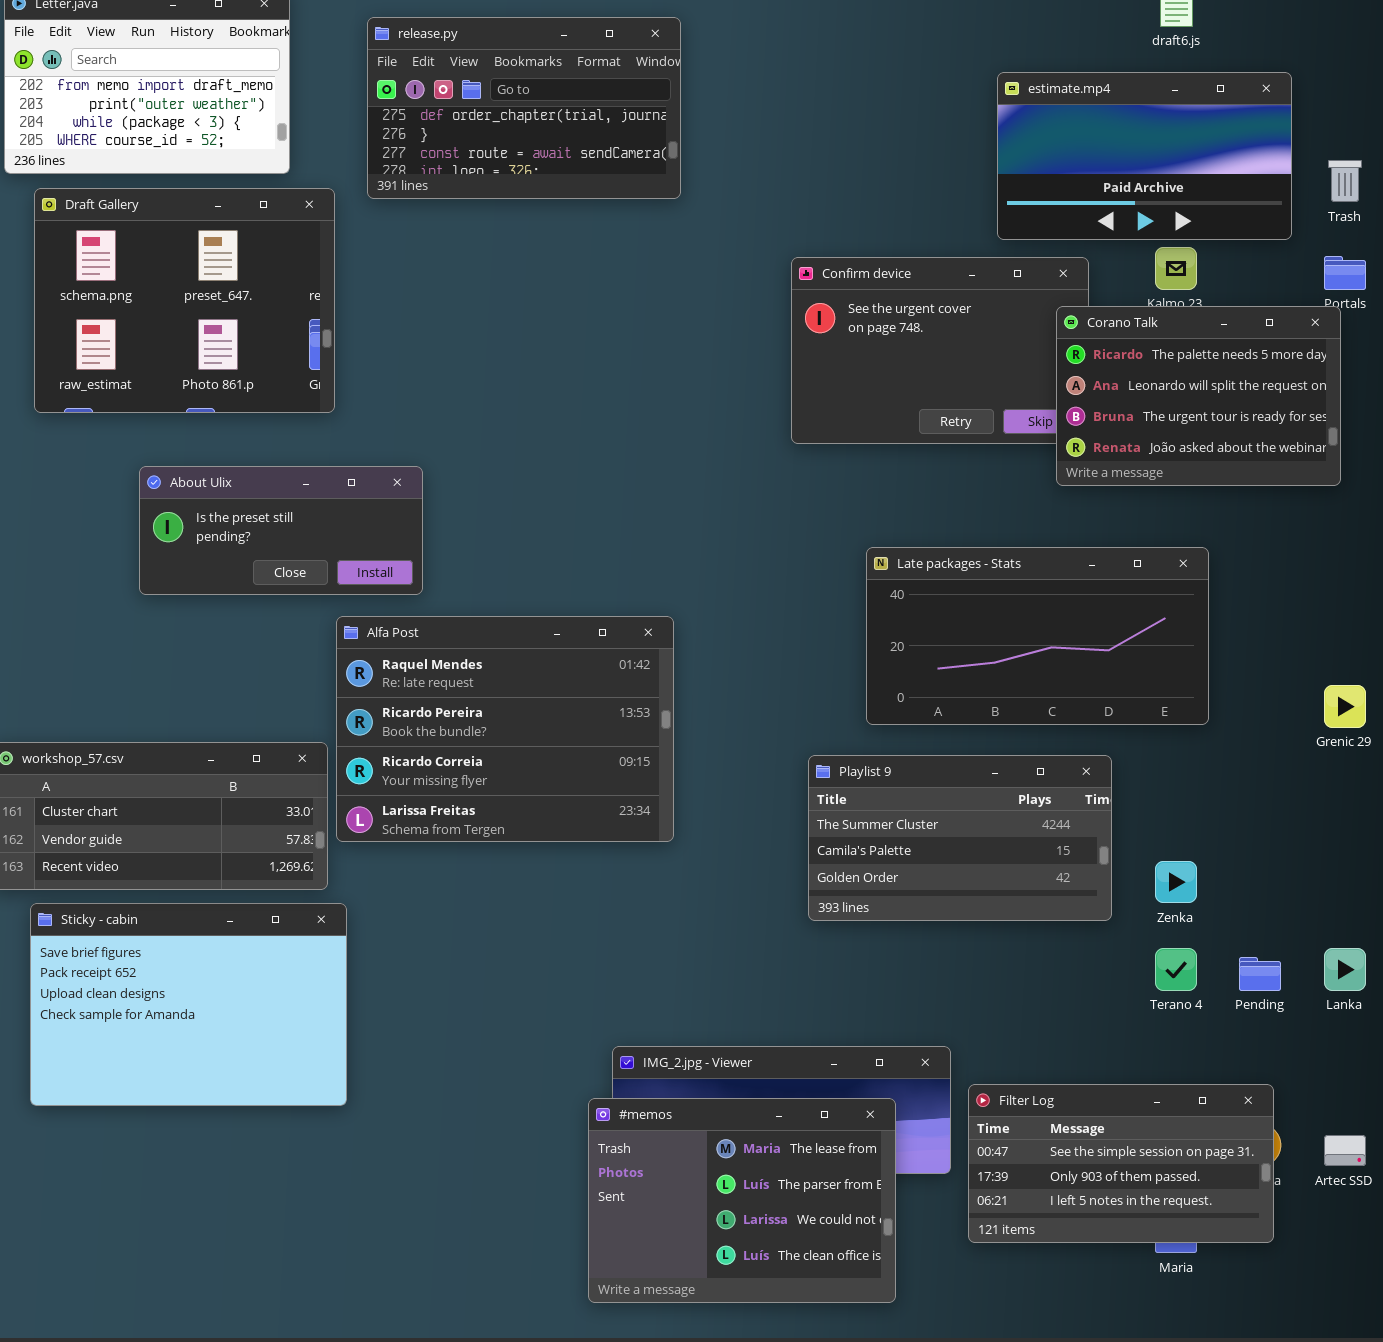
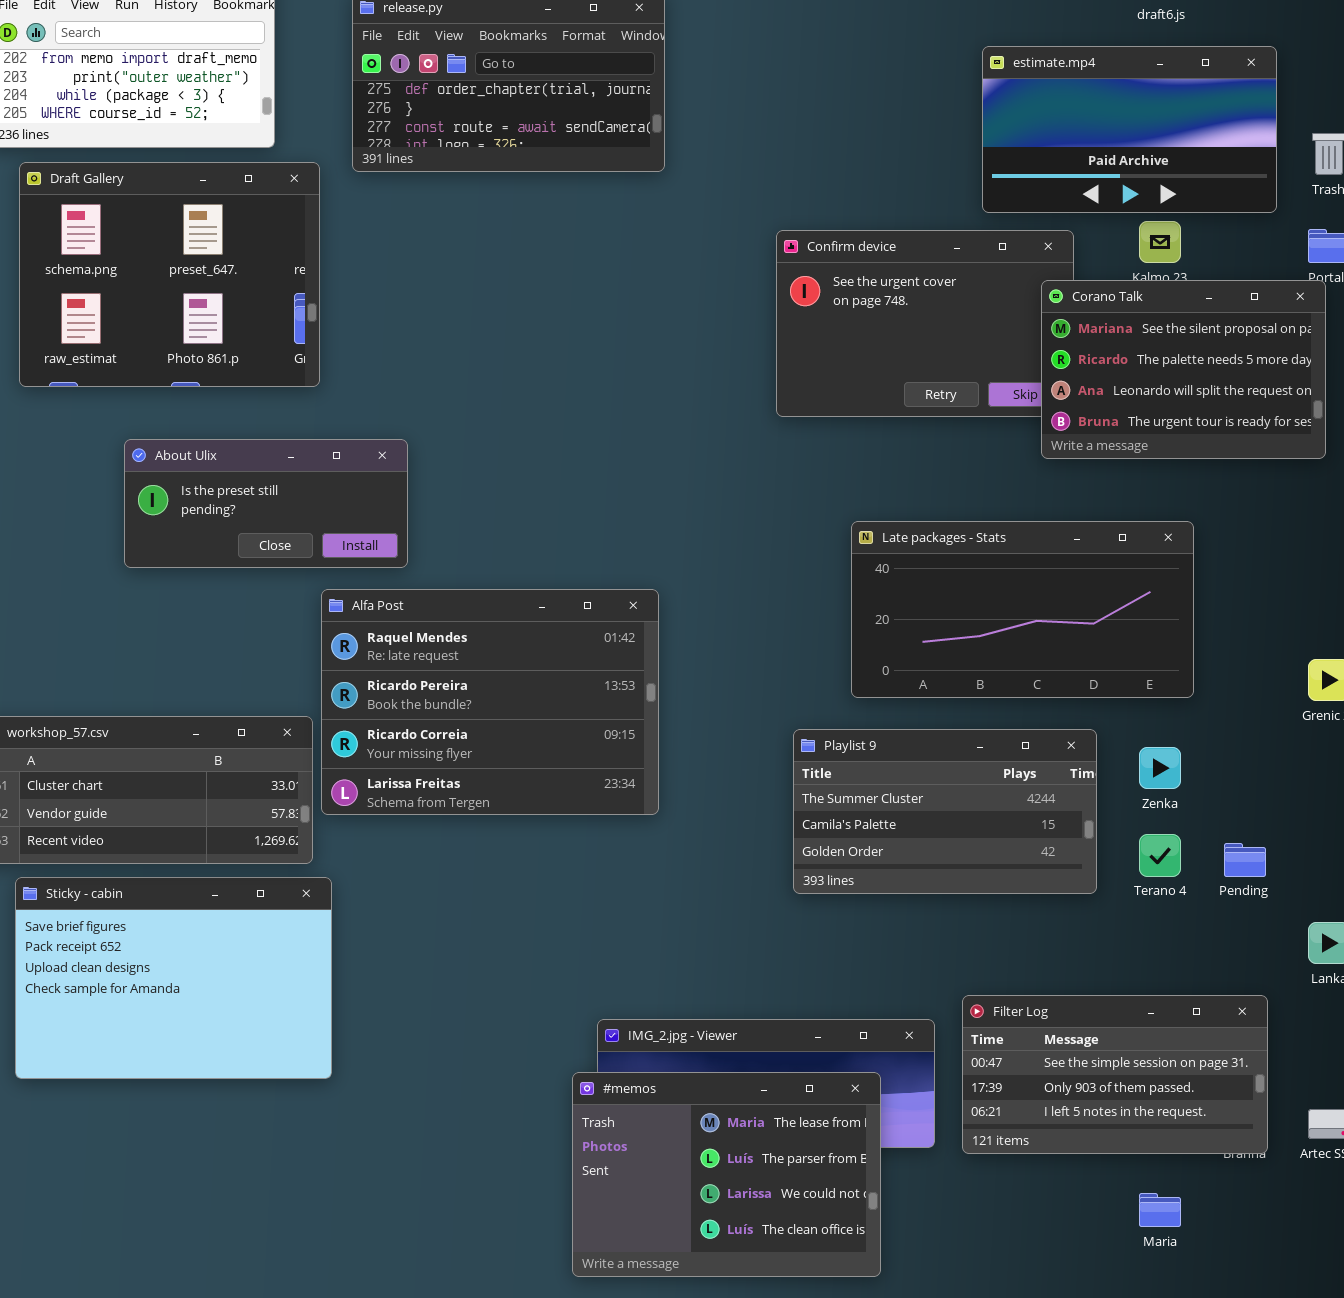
Corano Talk: [1056,306,1341,486] -> [1041,280,1326,459], scrolled up 1 row
Zenka: [1155,861,1197,903] -> [1139,747,1181,789], moved
Terano 4: [1155,948,1197,991] -> [1139,834,1181,877], moved
Pending: [1239,957,1281,991] -> [1224,843,1266,877], moved
Filter Log: [968,1084,1274,1243] -> [962,995,1268,1154], moved

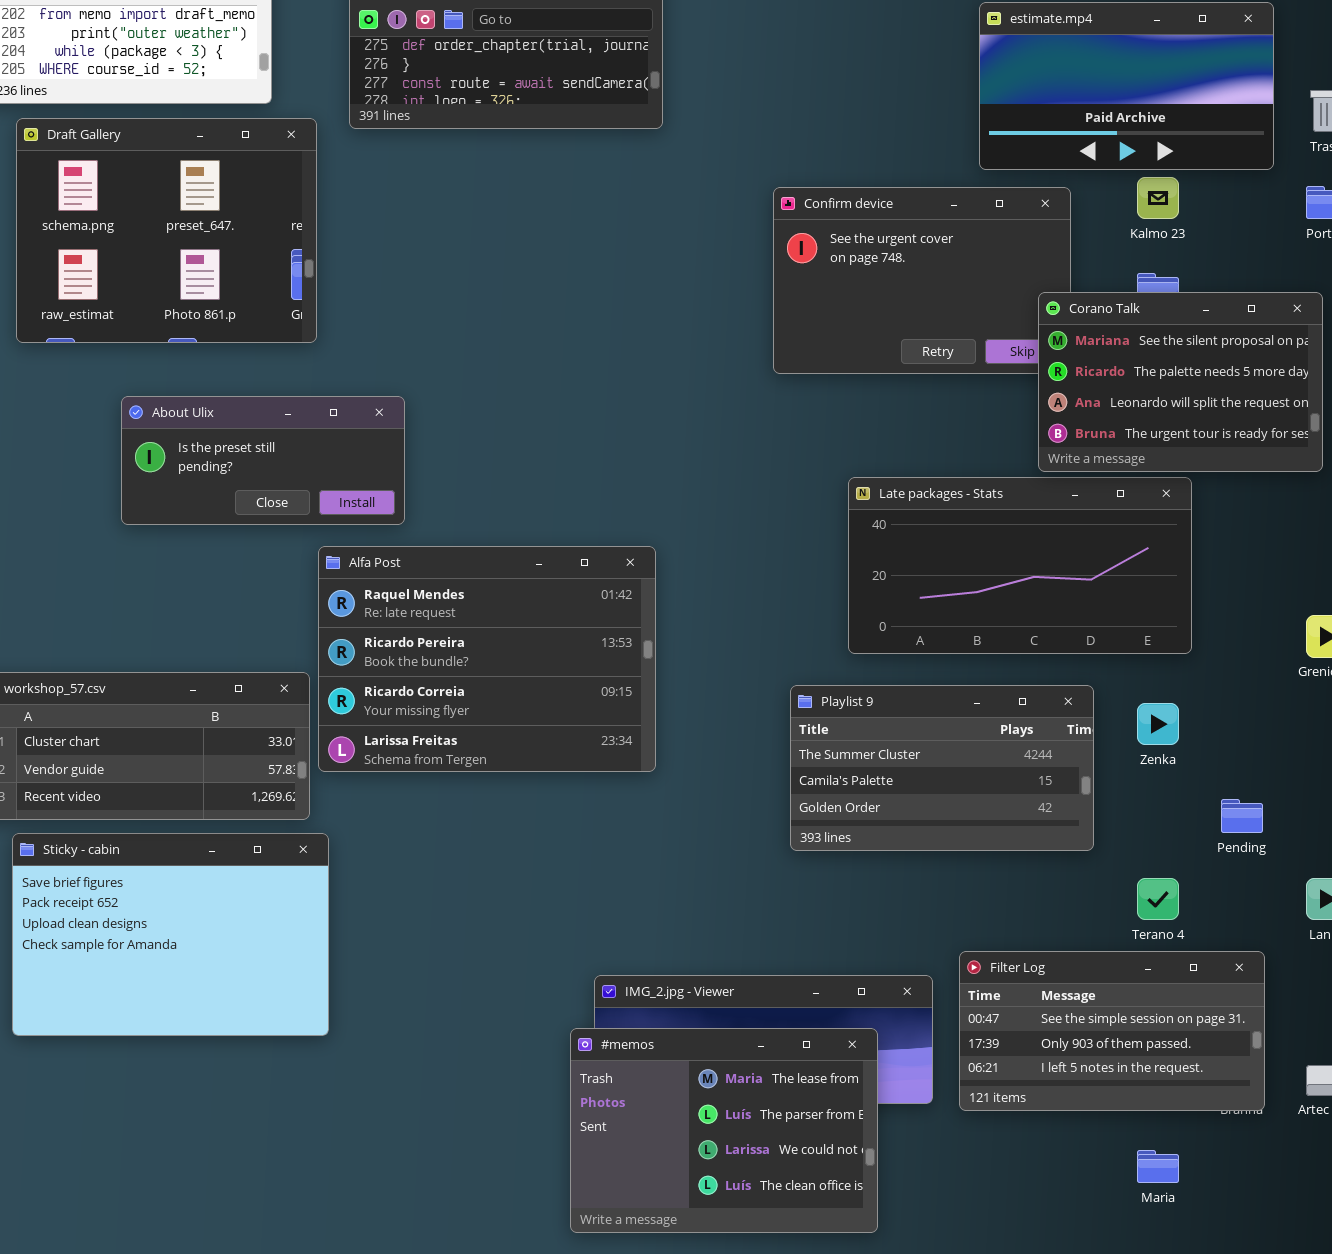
Corano Talk: [1041,280,1326,459] -> [1038,292,1323,472], moved
Terano 4: [1139,834,1181,877] -> [1137,878,1179,920], moved

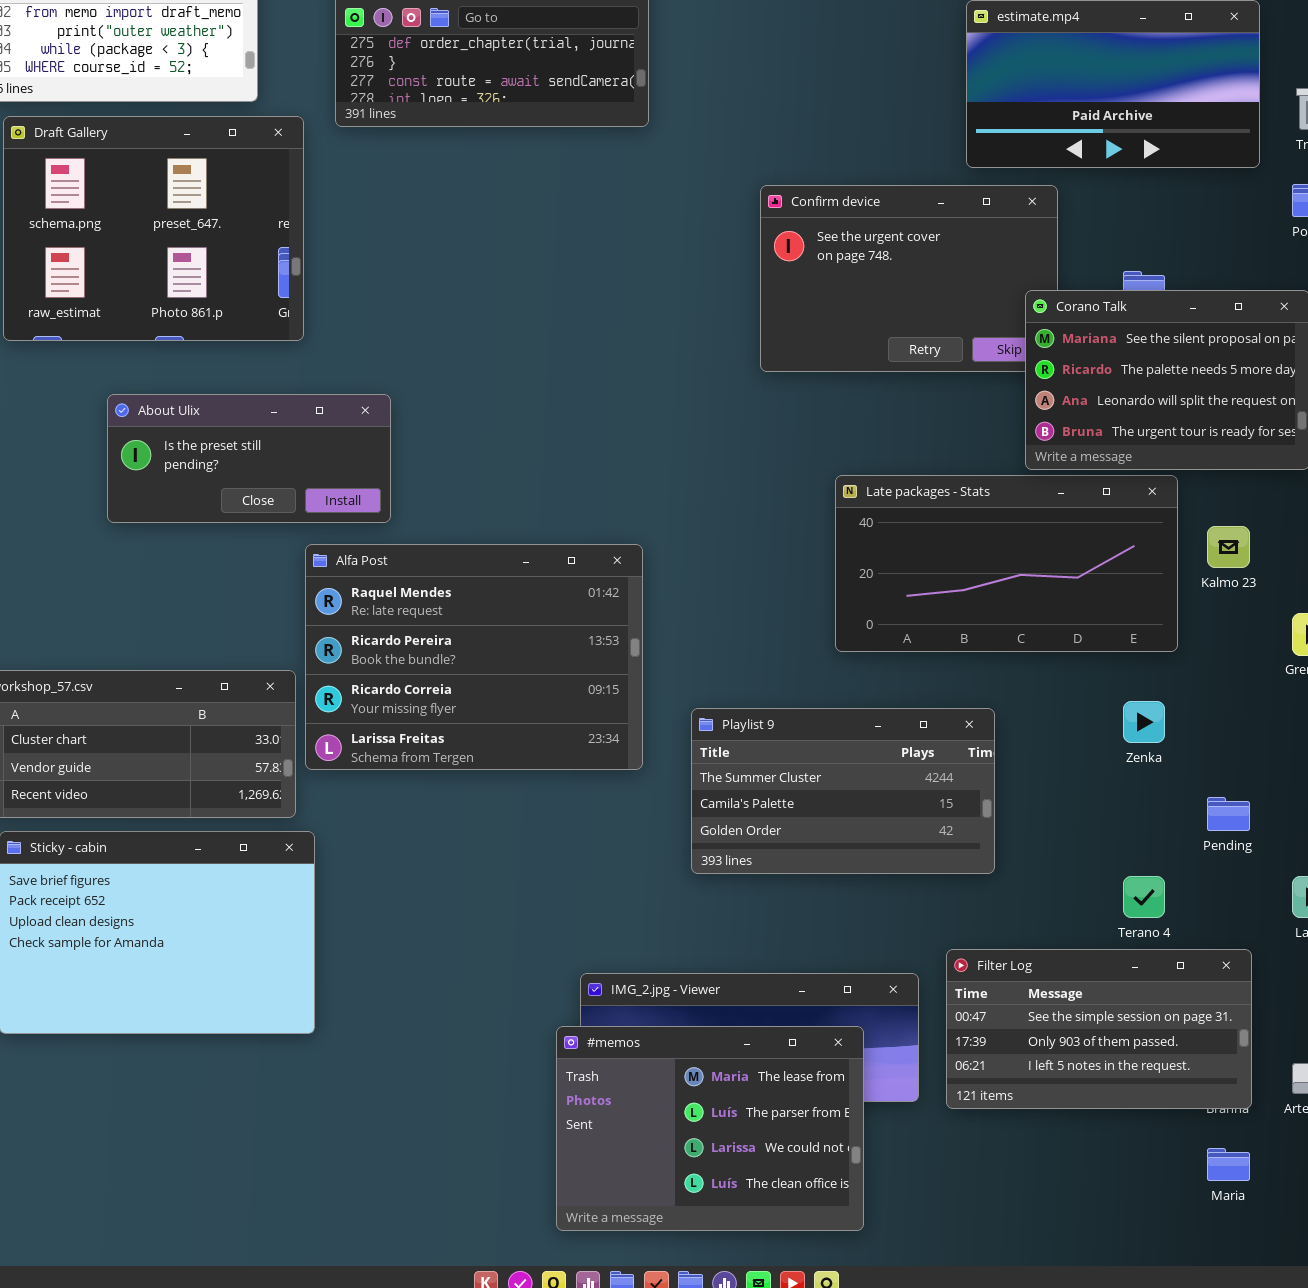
Kalmo 23: [1137,177,1179,219] -> [1207,526,1250,568], moved
Playlist 9: [790,685,1094,851] -> [691,708,995,874], moved
Maria: [1137,1150,1179,1183] -> [1207,1148,1250,1181], moved

